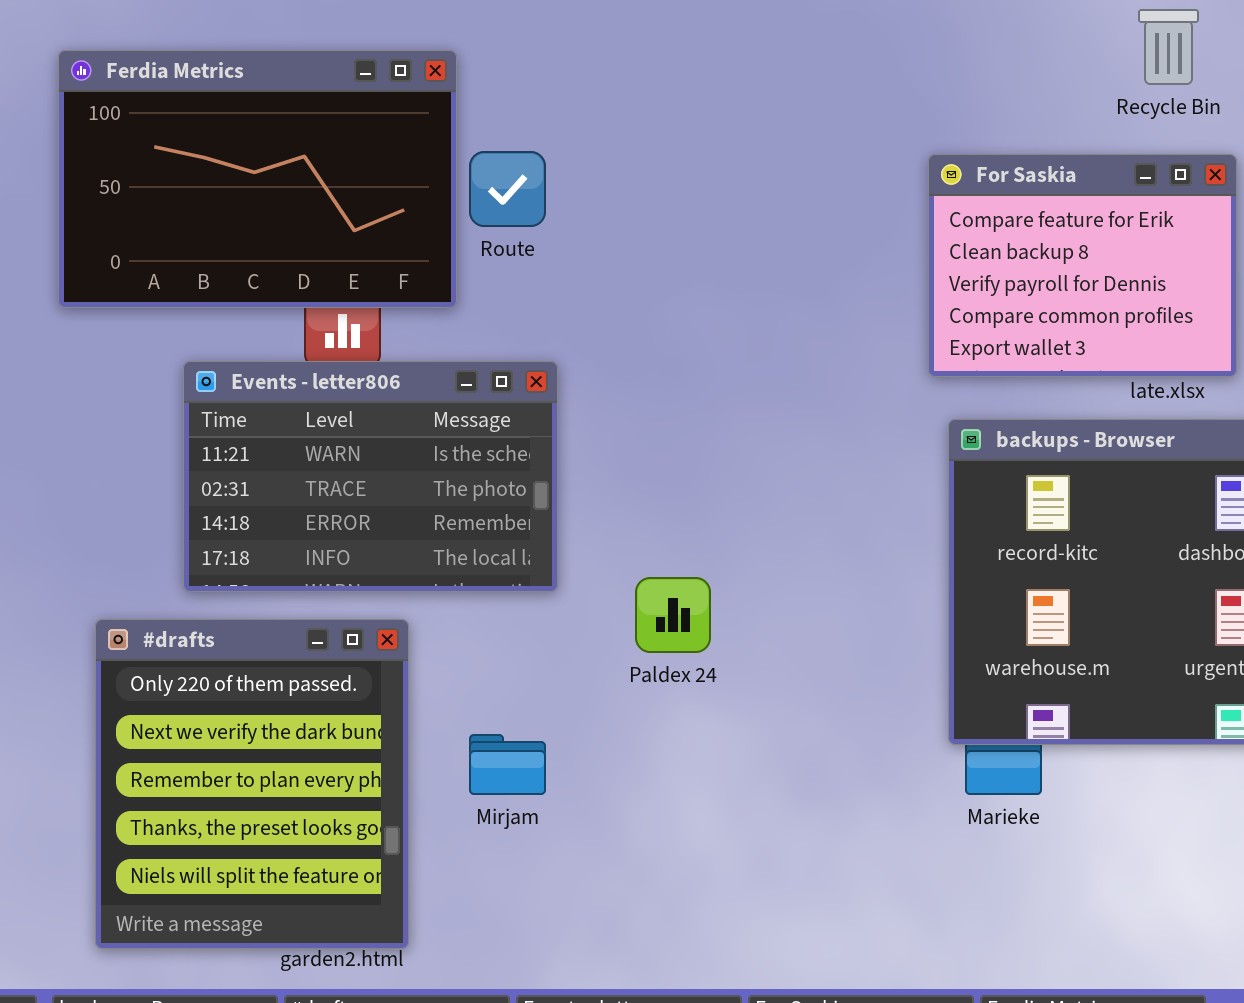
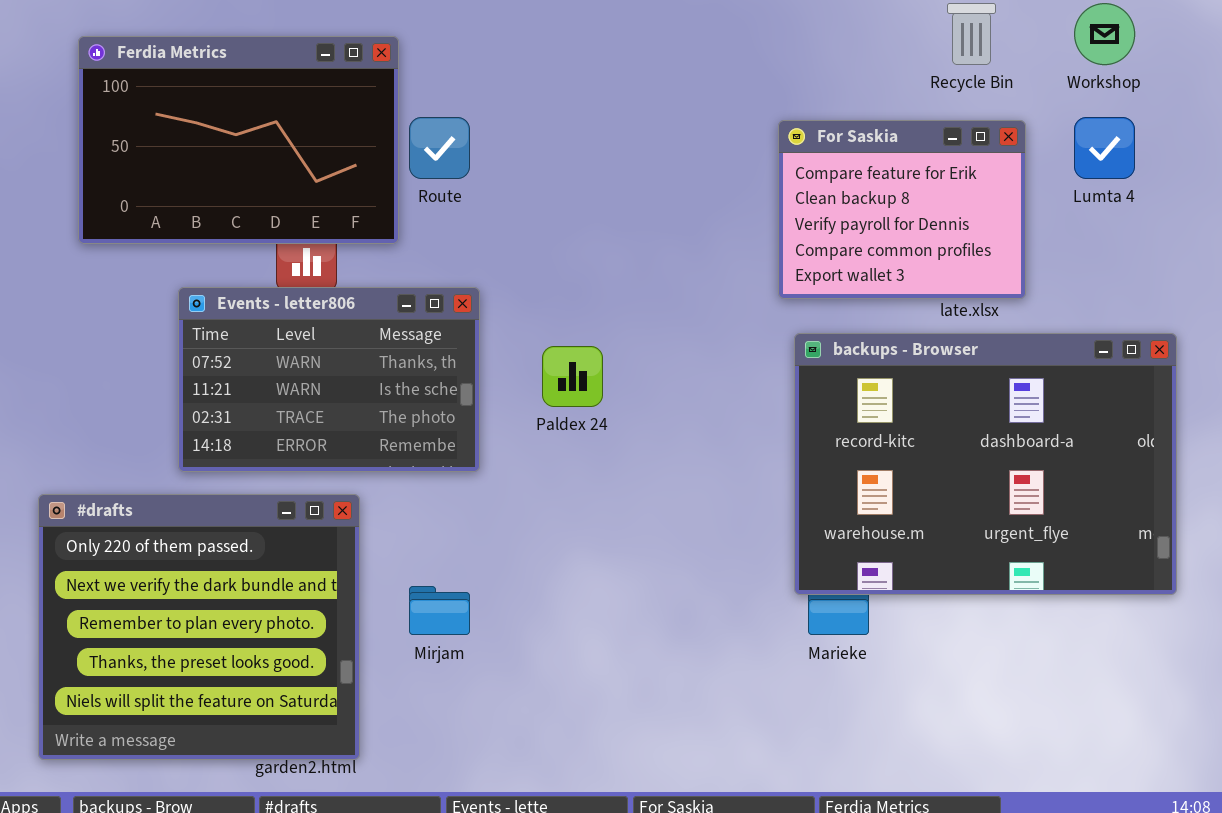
Events - letter806: [183,361,558,592] -> [178,287,480,472], scrolled up 1 row
Paldex 24: [635,577,711,653] -> [542,346,603,407], moved
#drafts: [95,619,409,949] -> [38,494,360,760], resized

